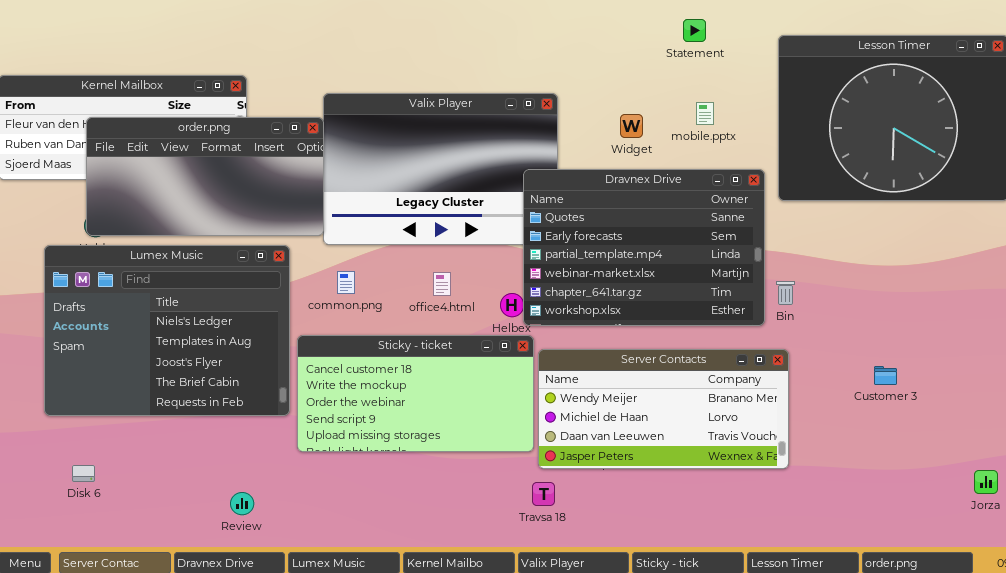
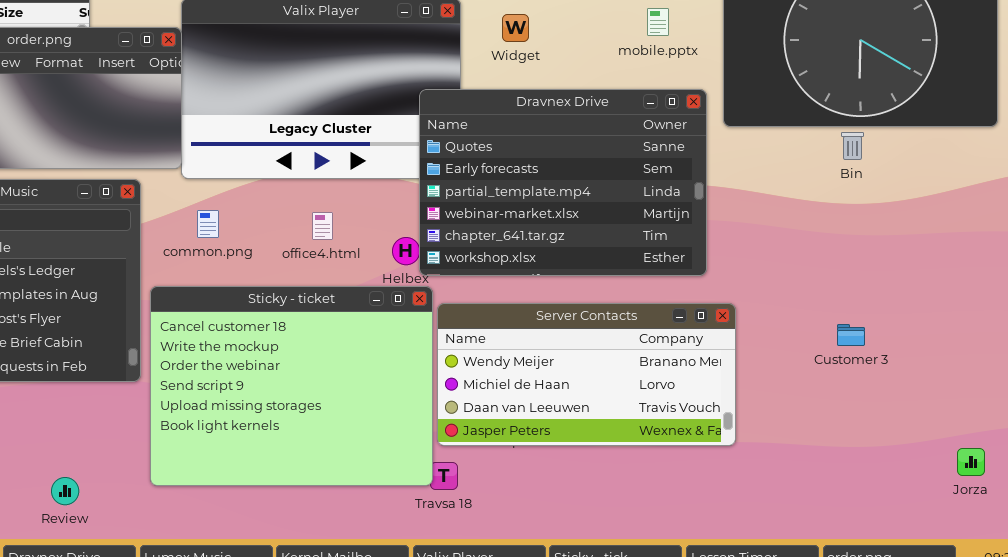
mobile.pptx: [696,102,714,125] -> [647,8,669,36], moved
Widget: [620,114,643,138] -> [502,14,529,42], moved
Bin: [776,281,795,305] -> [841,132,864,160], moved
Sticky - ticket: [297,335,534,452] -> [150,286,433,486], resized
Review: [230,492,254,515] -> [51,477,79,505], moved

